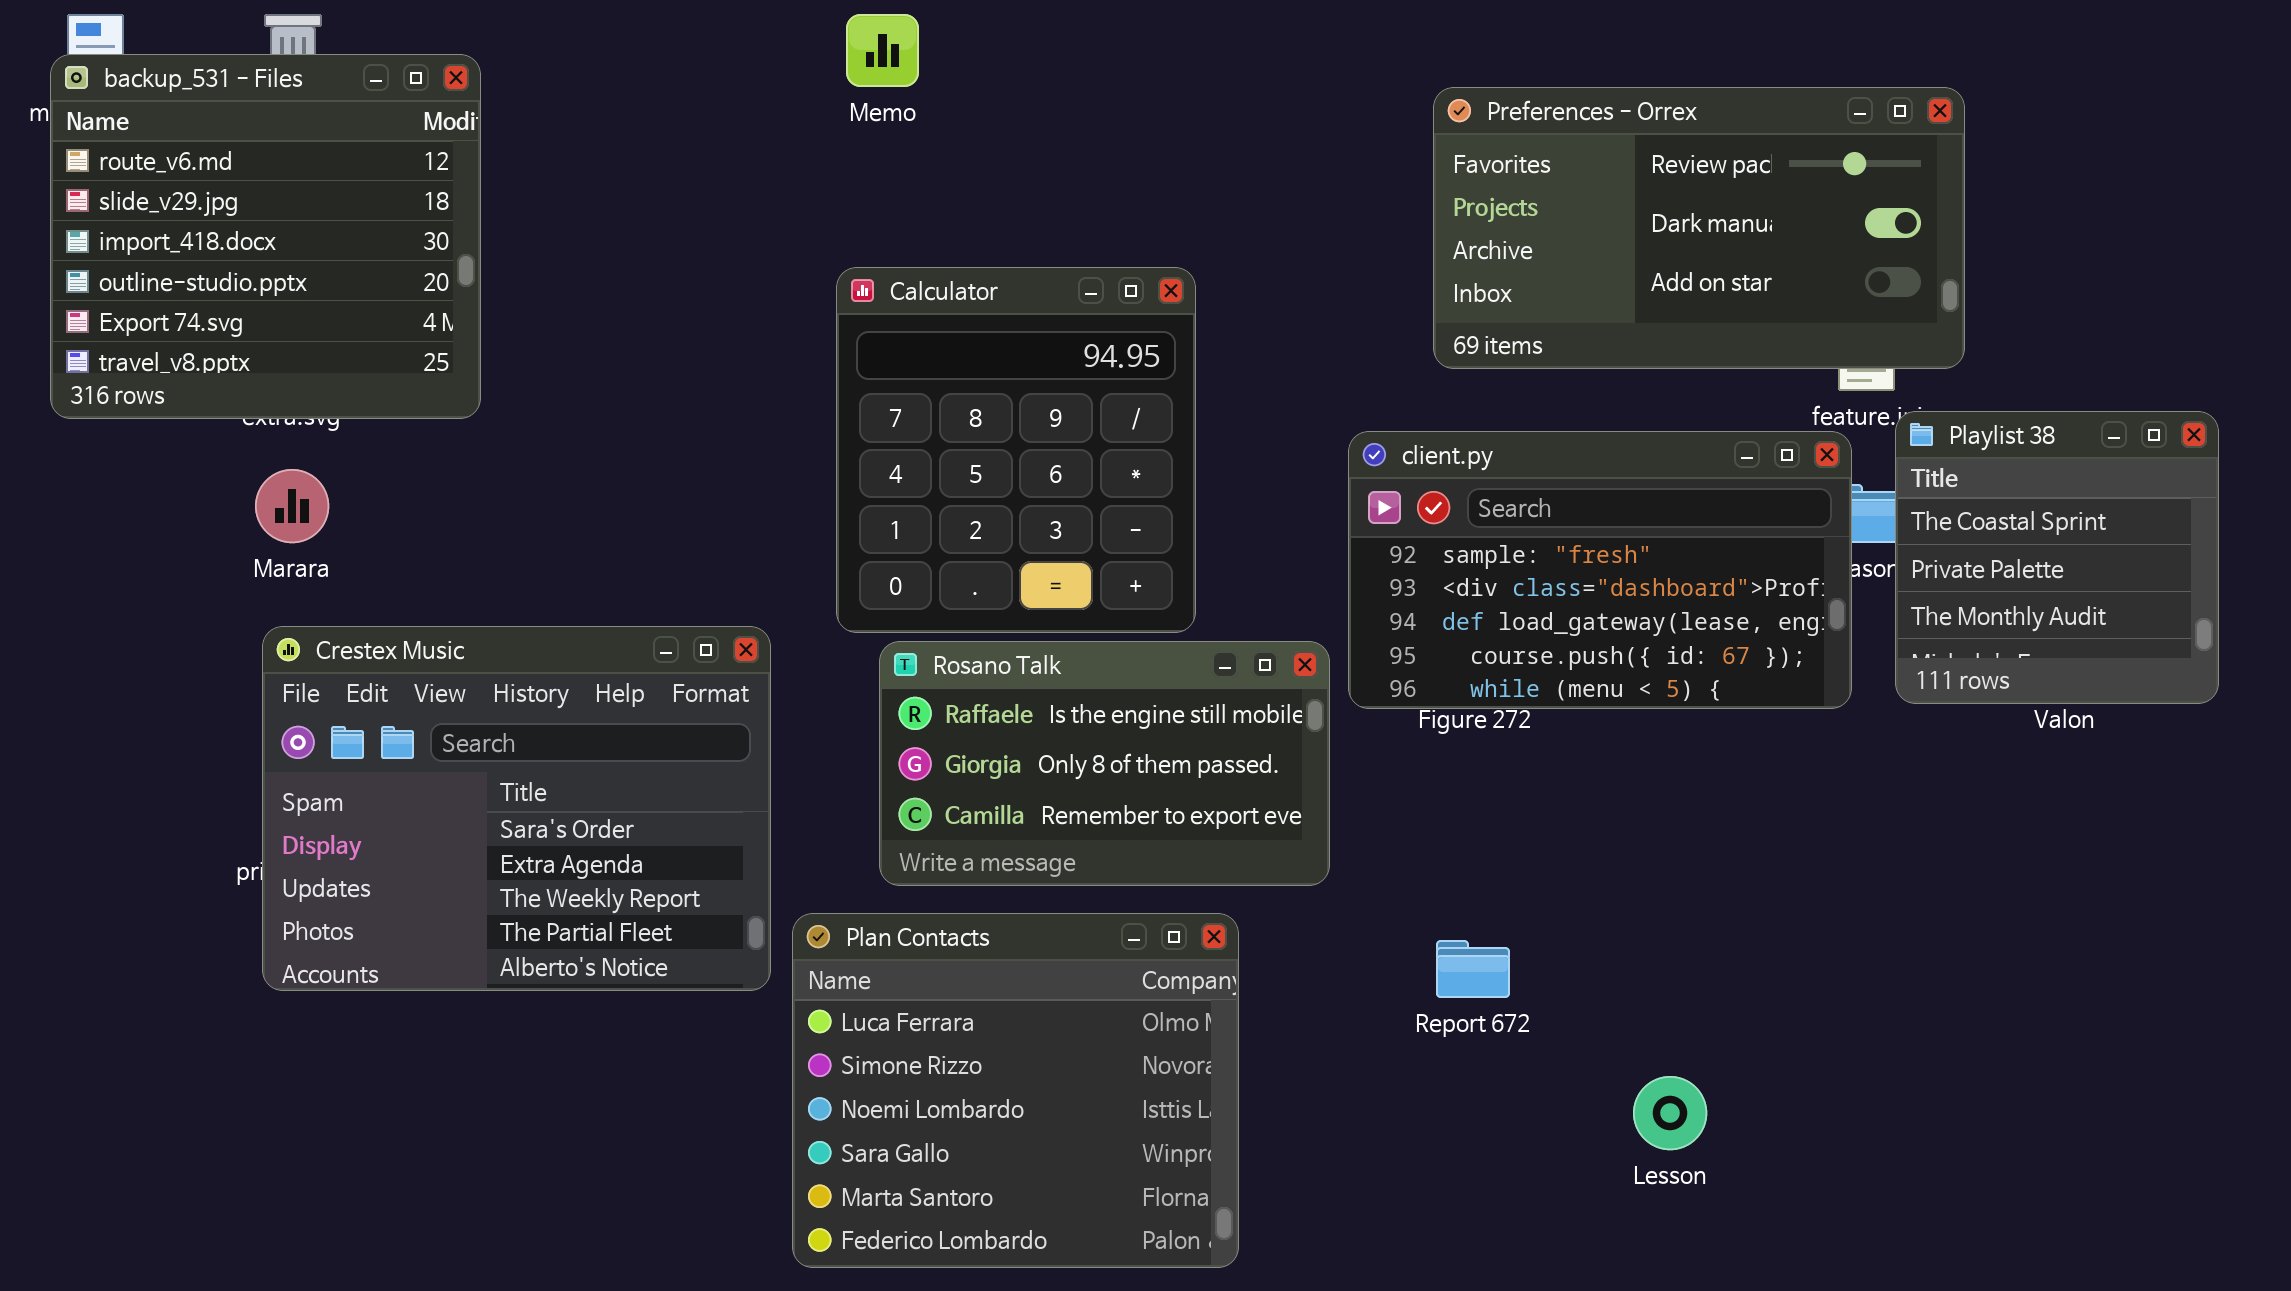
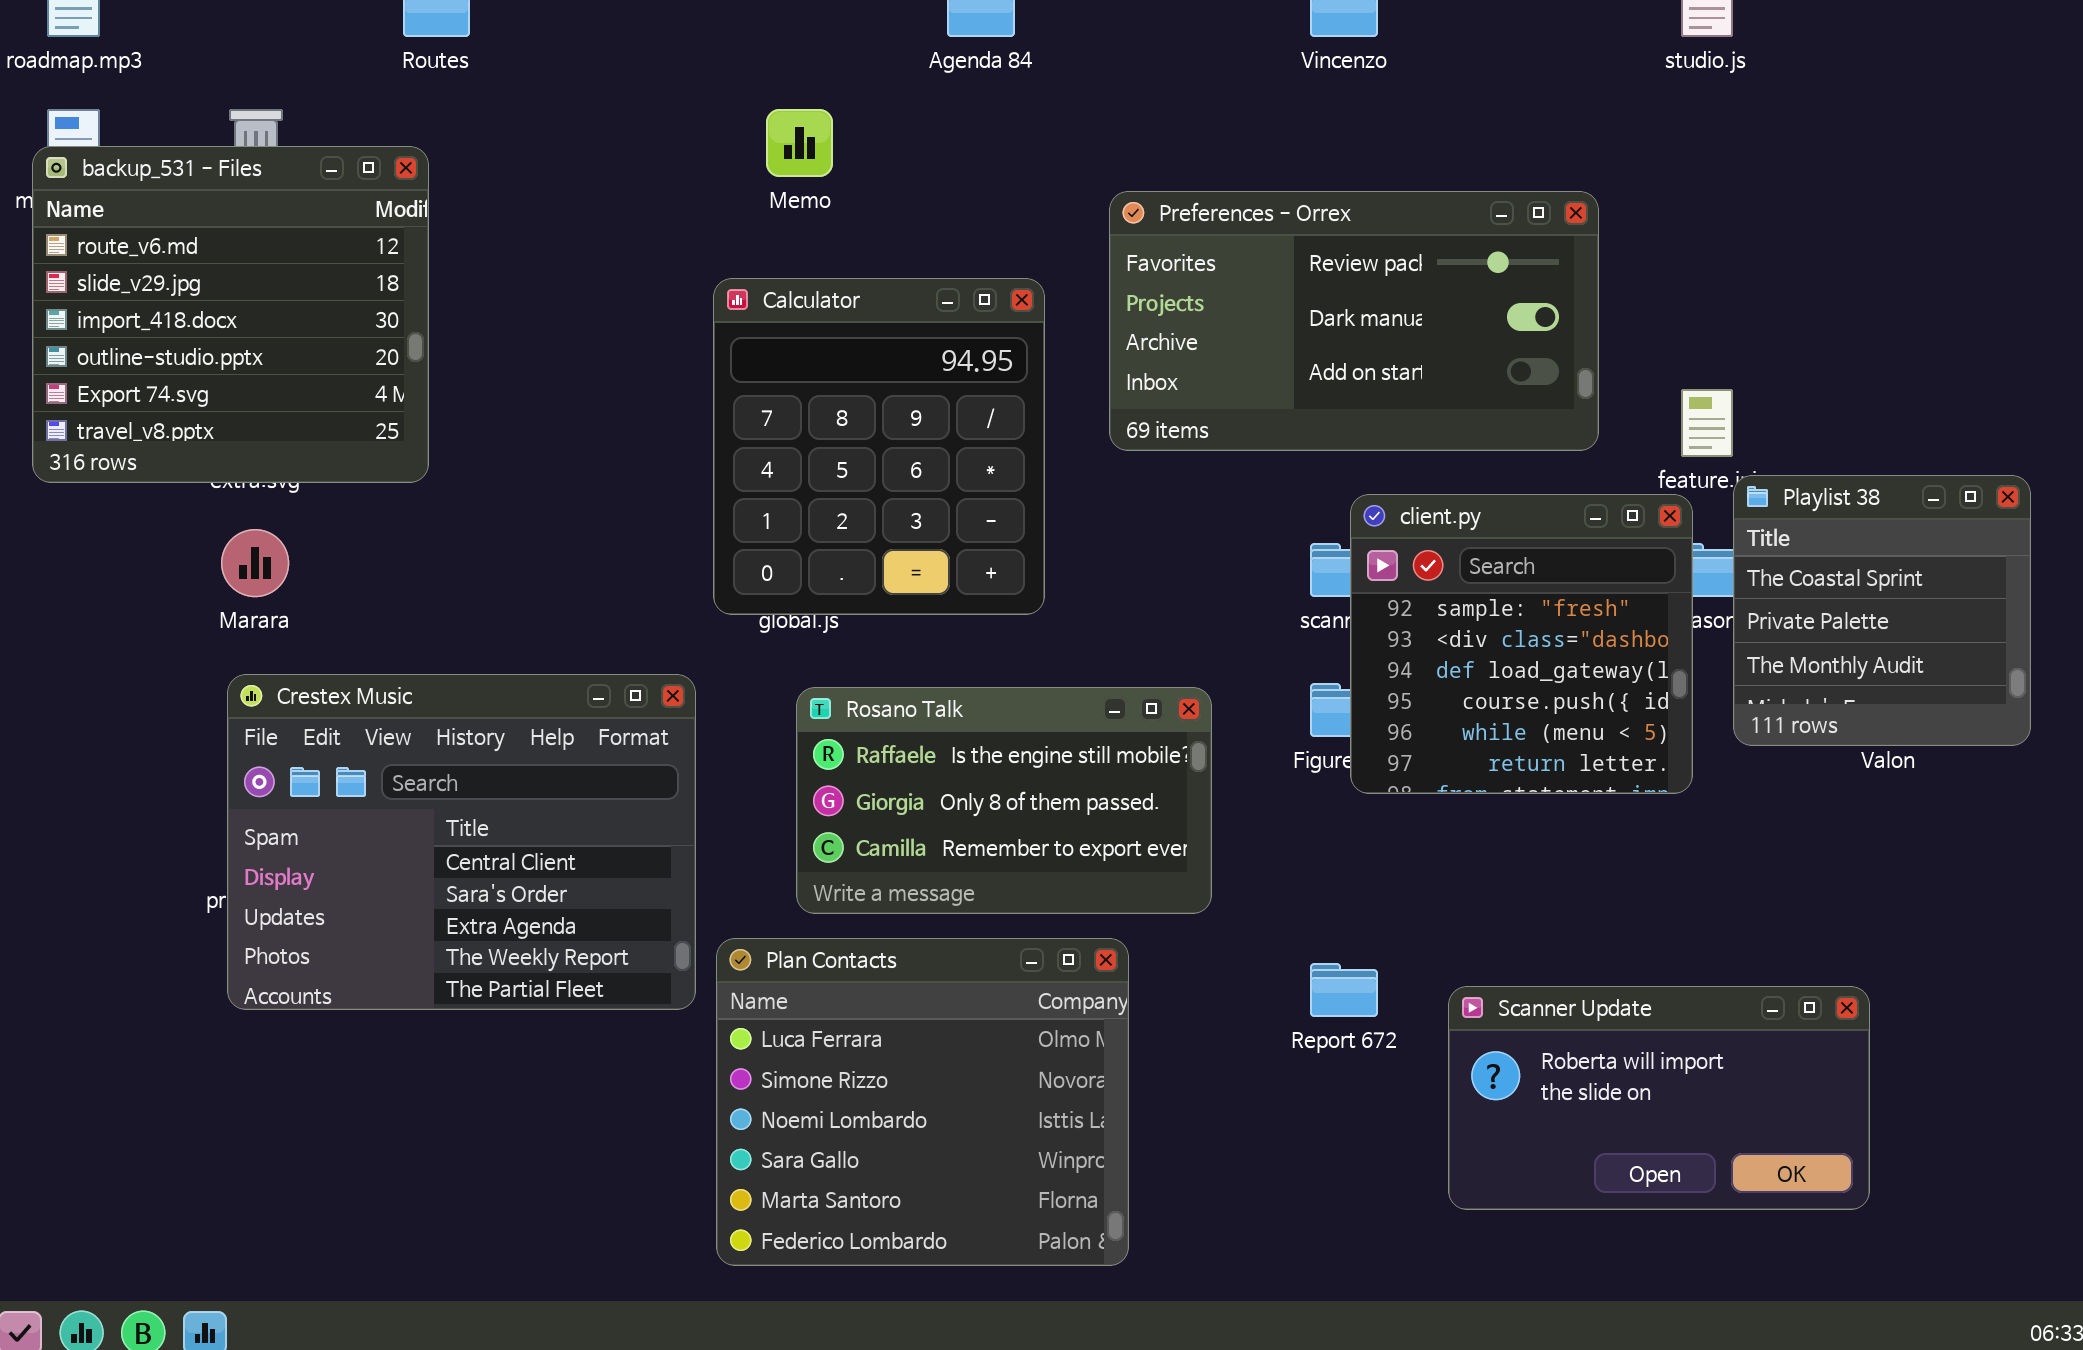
Preferences - Orrex: [1433,87,1965,369] -> [1109,191,1599,451], moved
Calculator: [836,267,1196,633] -> [713,278,1045,615], moved
client.py: [1348,431,1852,709] -> [1350,494,1693,794], resized
Crestex Music: [262,626,771,991] -> [227,674,696,1010], scrolled up 1 row
Scanner Update: none -> [1448,986,1870,1210], opened

